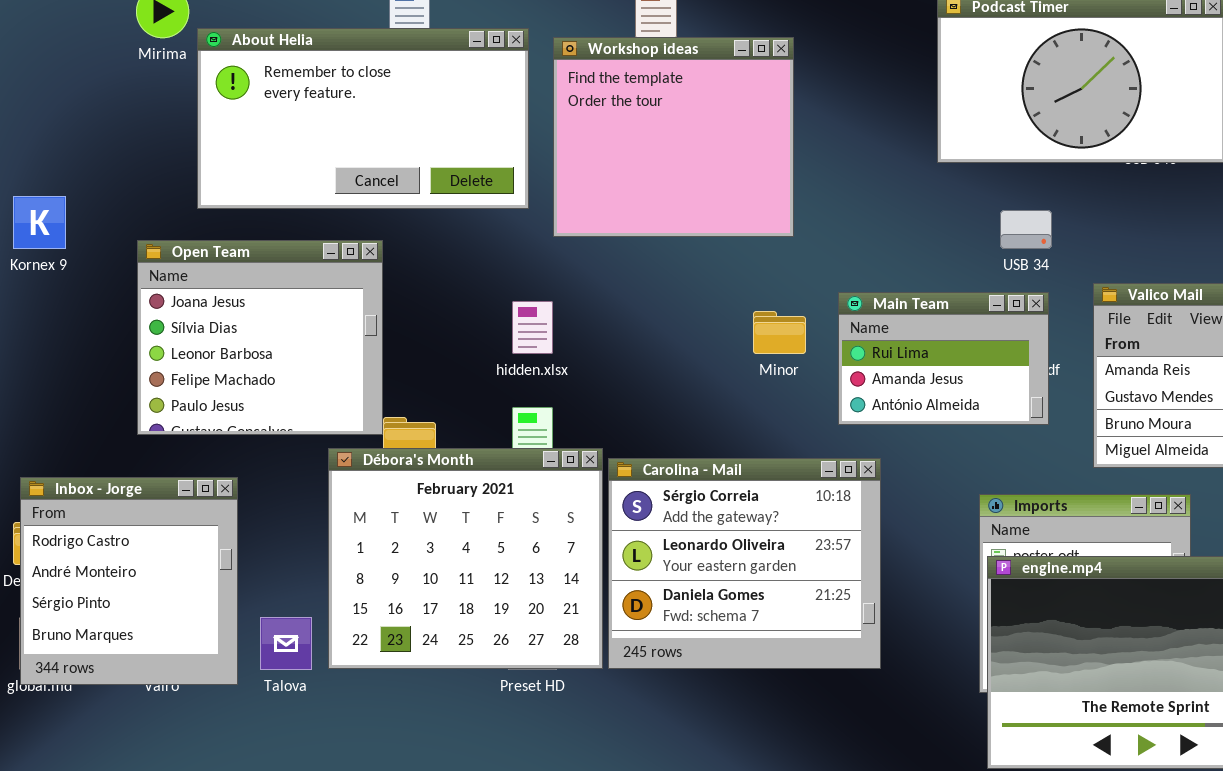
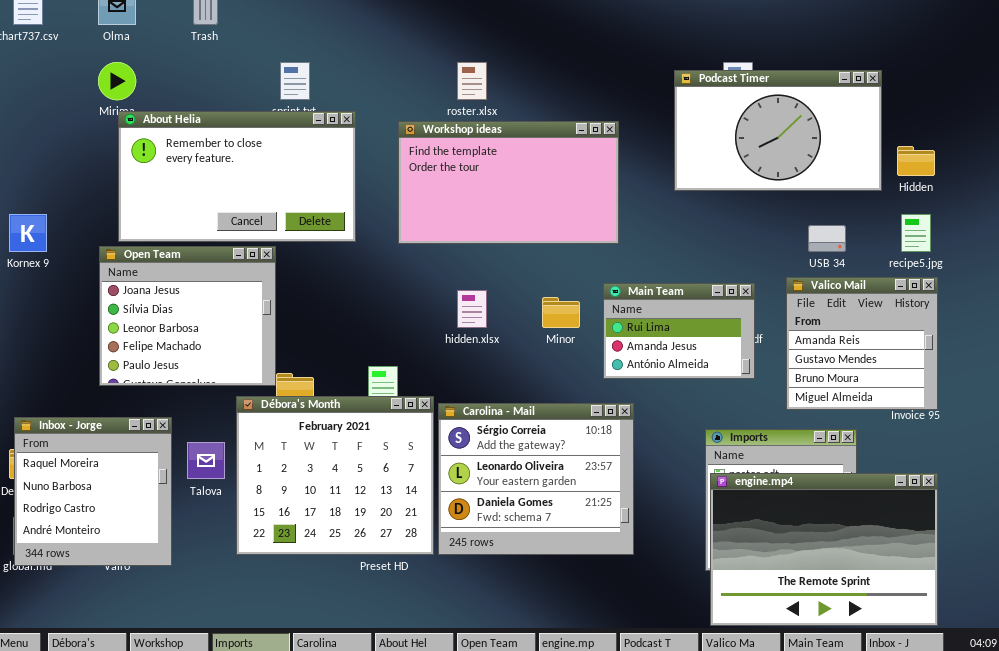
About Helia: [197,28,529,209] -> [118,111,356,242], moved
Workshop ideas: [553,37,794,237] -> [398,121,619,244], resized
USB 34: [1000,210,1052,249] -> [808,225,846,252], moved
hidden.xlsx: [512,301,553,354] -> [457,290,487,328], moved
Inbox - Jorge: [20,477,238,685] -> [14,417,172,566], scrolled up 2 rows
Talova: [260,617,312,670] -> [187,442,225,479], moved

